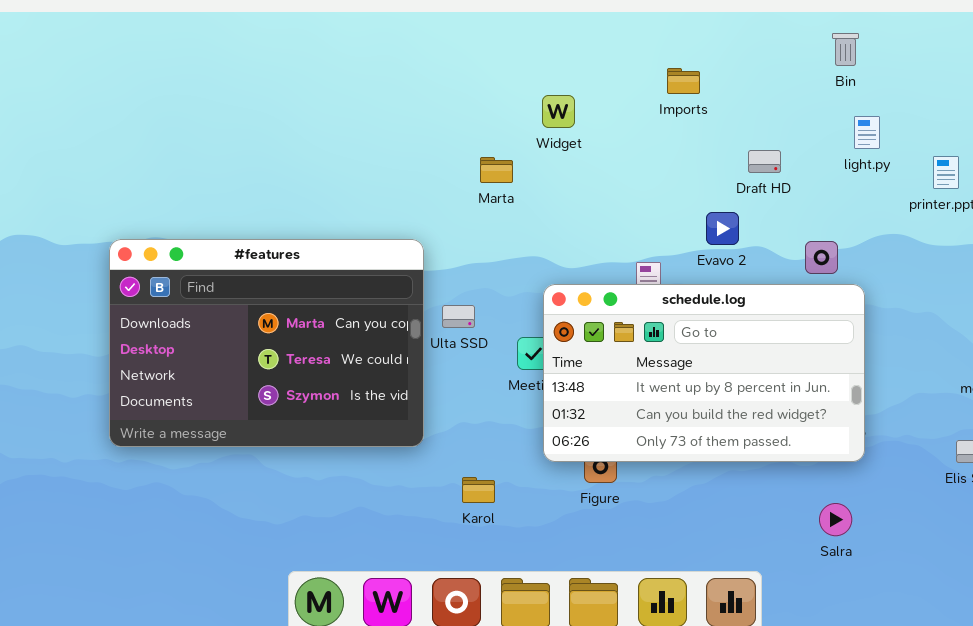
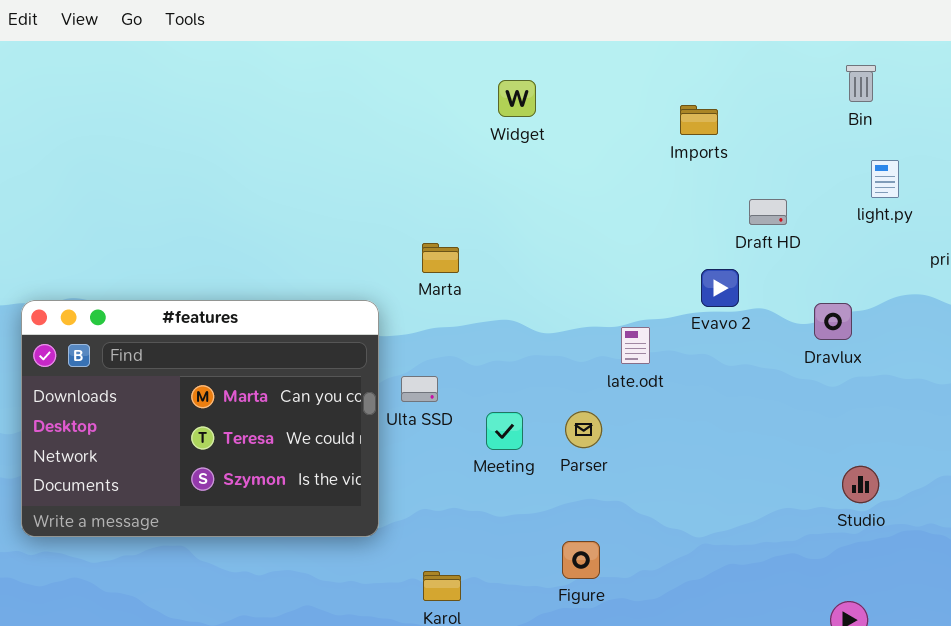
Imports: [667,68,700,94] -> [680,105,718,135], moved
Widget: [542,95,575,128] -> [498,80,536,117], moved
Marta: [480,157,513,183] -> [422,243,459,273], moved
schedule.log: [543,284,865,462] -> none, closed

